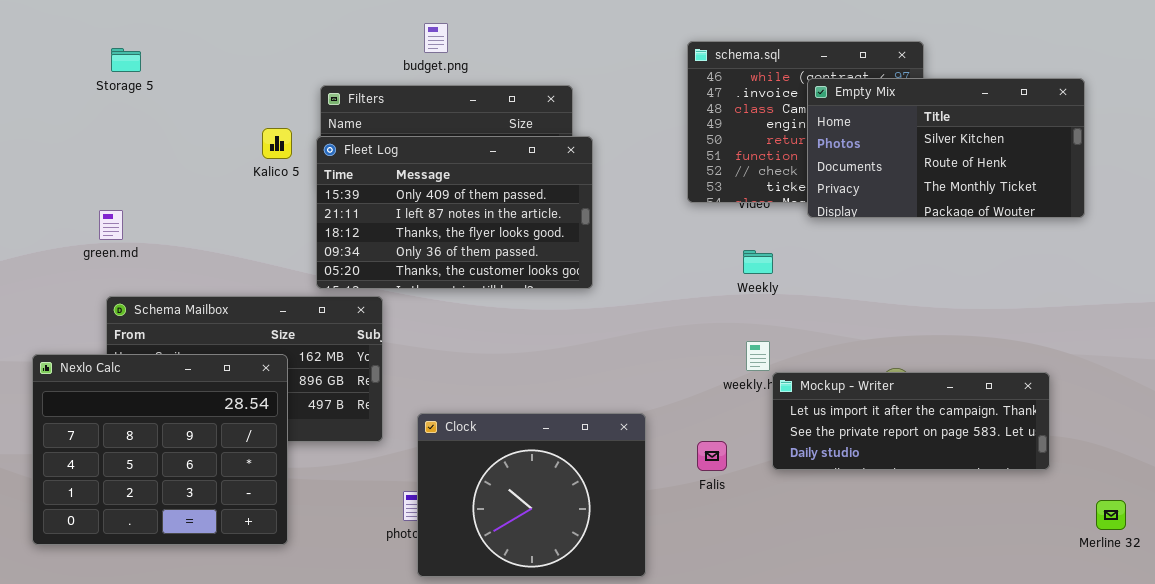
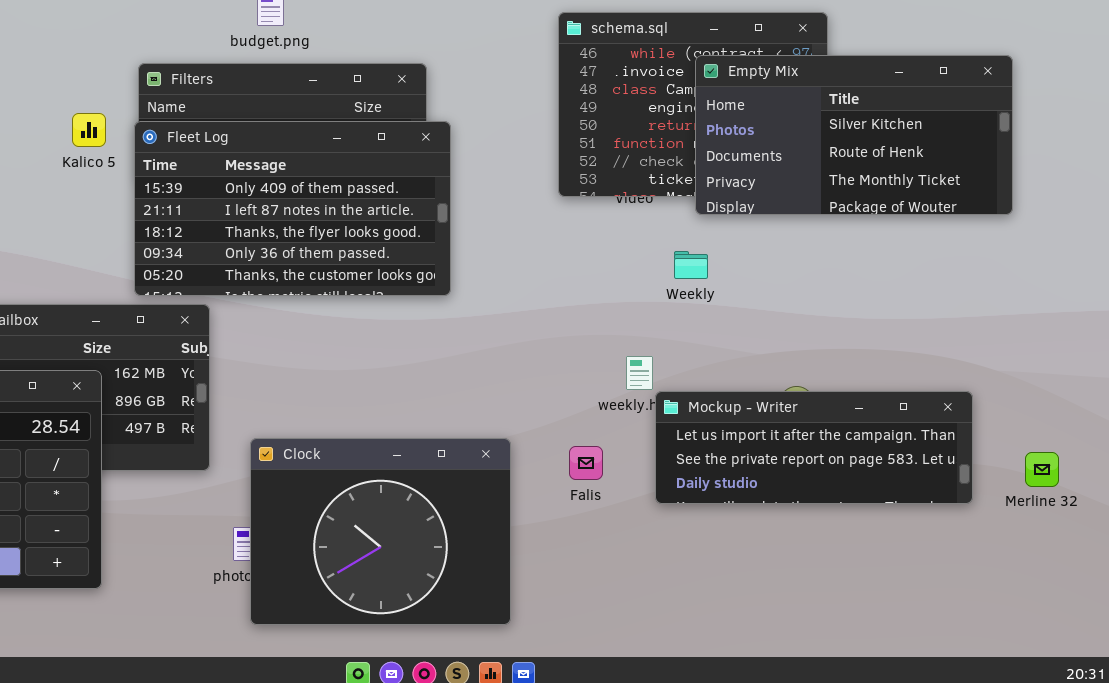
Weekly: [743,250,773,274] -> [674,251,708,279], moved
Falis: [697,441,727,471] -> [569,446,603,480], moved
Merline 32: [1096,500,1126,530] -> [1025,452,1059,487], moved

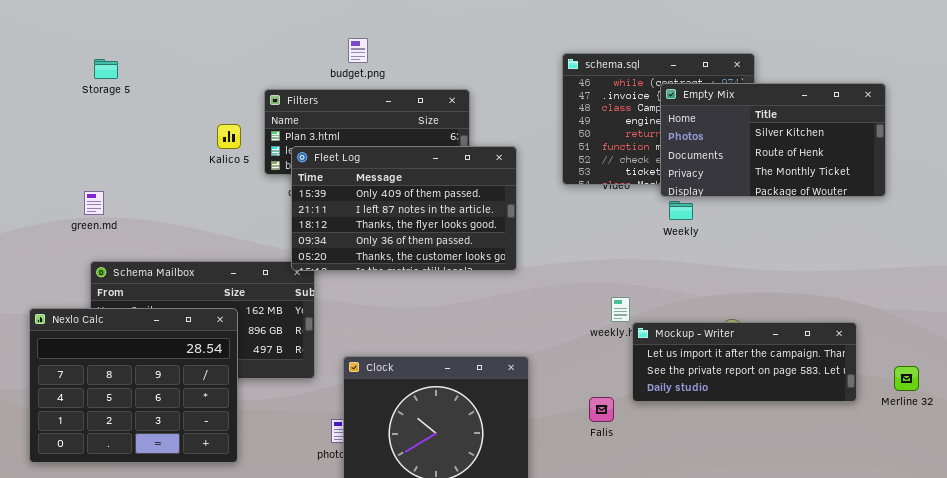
Fleet Log: [134,121,451,296] -> [291,146,517,271], moved
Weekly: [674,251,708,279] -> [669,201,693,220], moved
Falis: [569,446,603,480] -> [589,397,614,422], moved

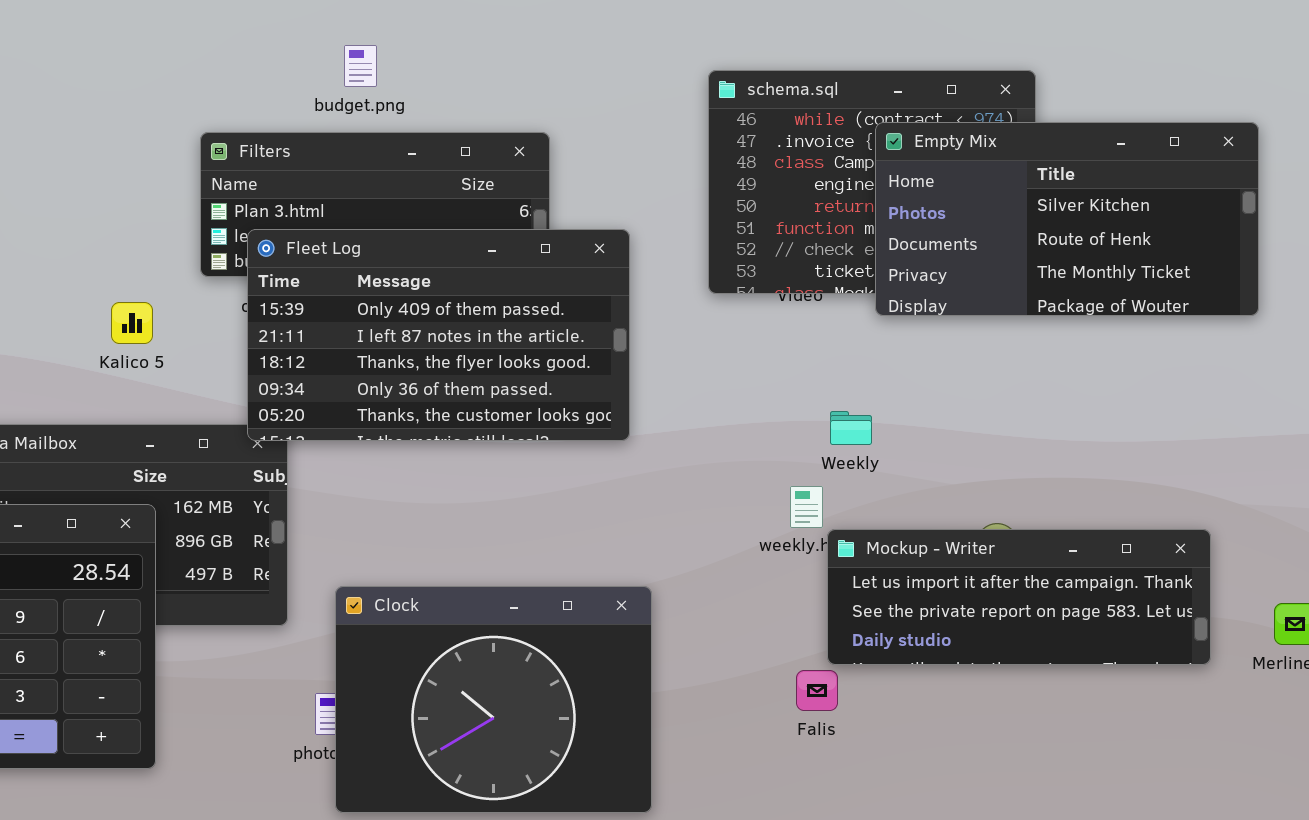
Kalico 5: [217,124,241,149] -> [111,302,153,344], moved
Weekly: [669,201,693,220] -> [830,411,872,445], moved
Falis: [589,397,614,422] -> [796,670,838,711], moved

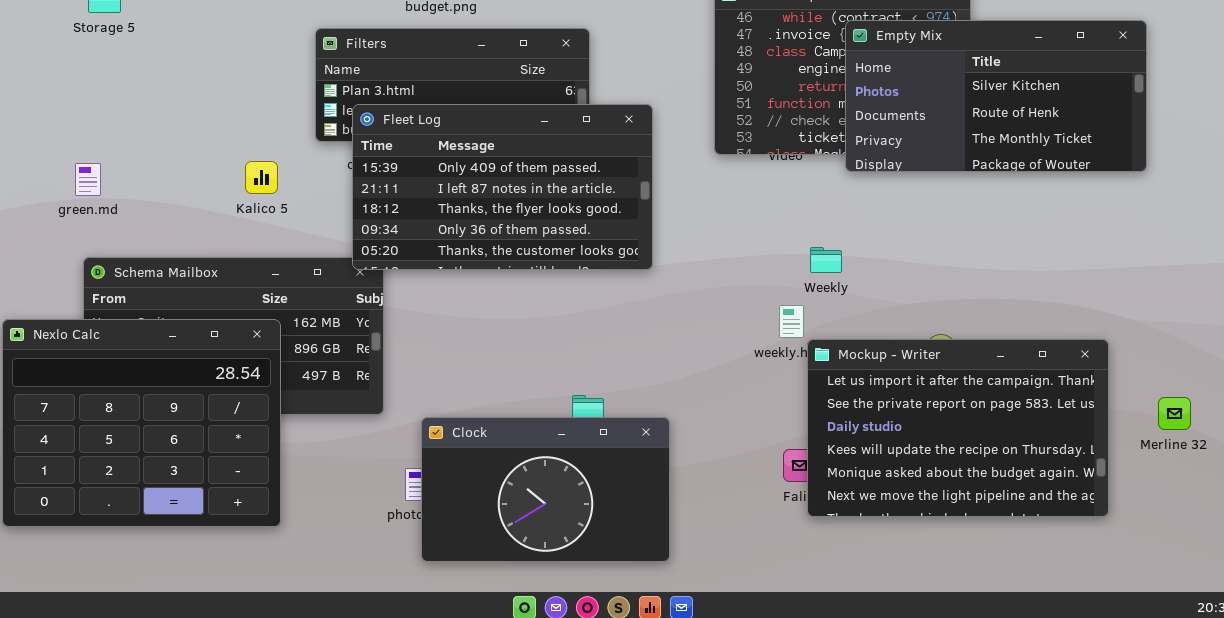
Mockup - Writer: [827,529,1211,665] -> [807,339,1109,517], resized
Clock: [335,586,652,813] -> [421,417,670,562], resized

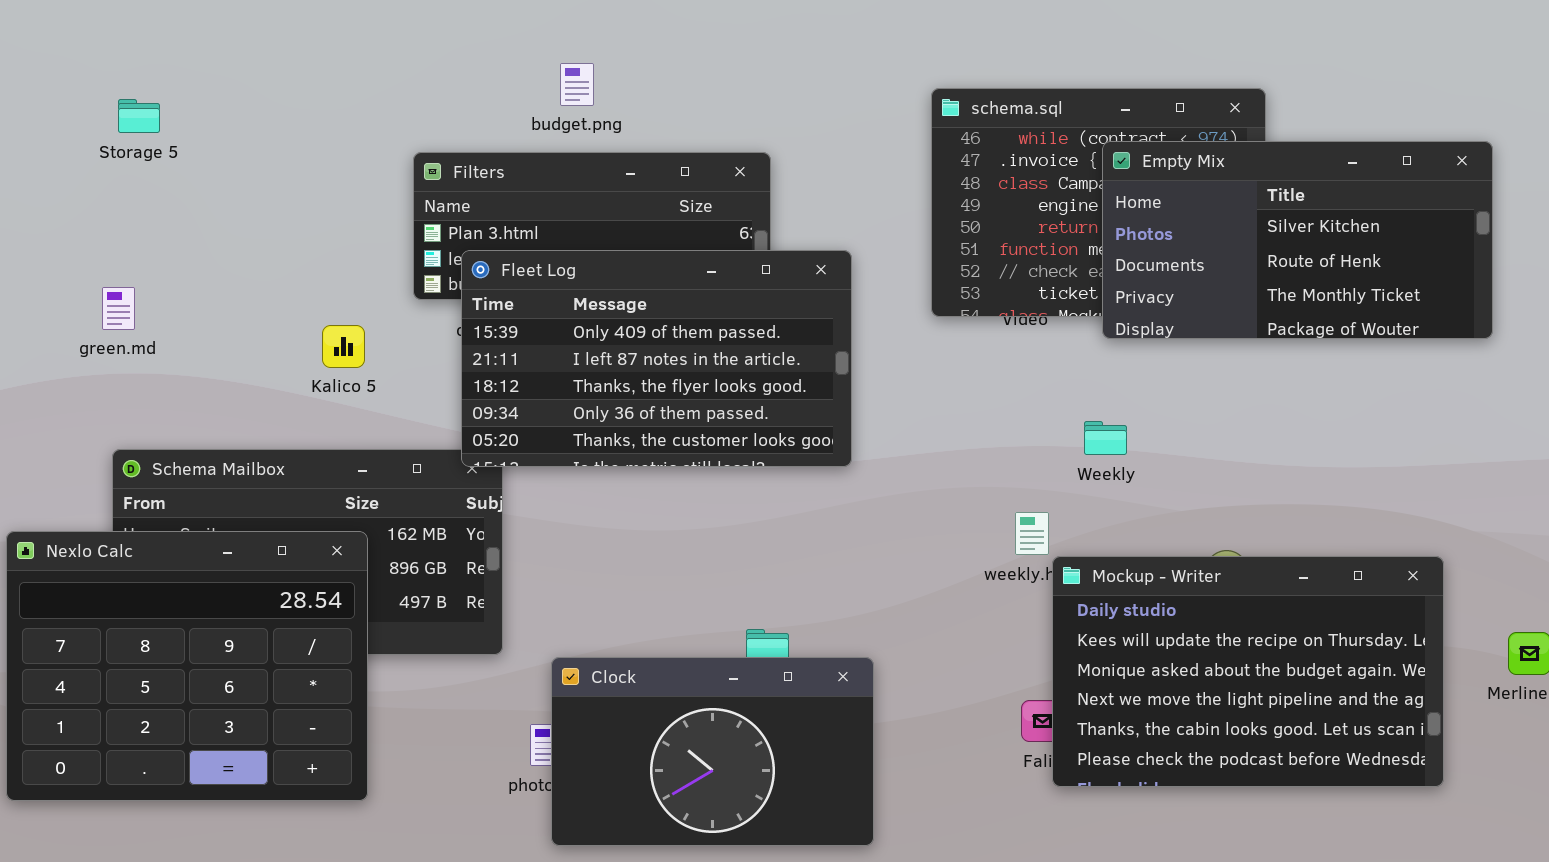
green.md: [75,163,101,196] -> [102,287,135,330], moved
Weekly: [810,247,842,273] -> [1084,421,1127,455], moved
Mockup - Writer: [807,339,1109,517] -> [1052,556,1444,787], scrolled down 2 rows

